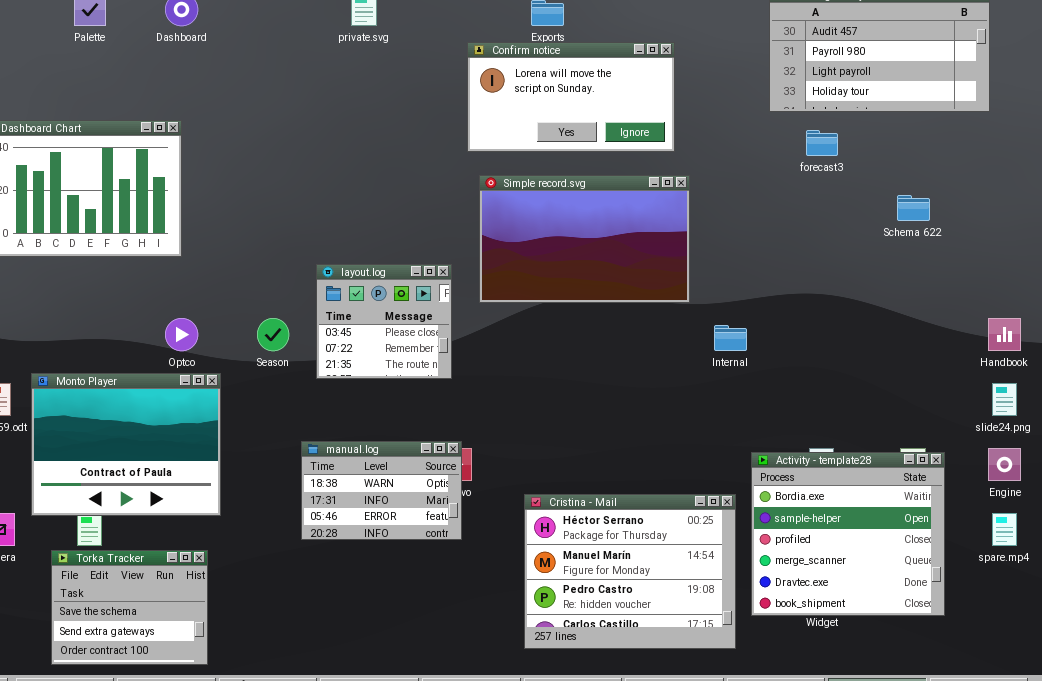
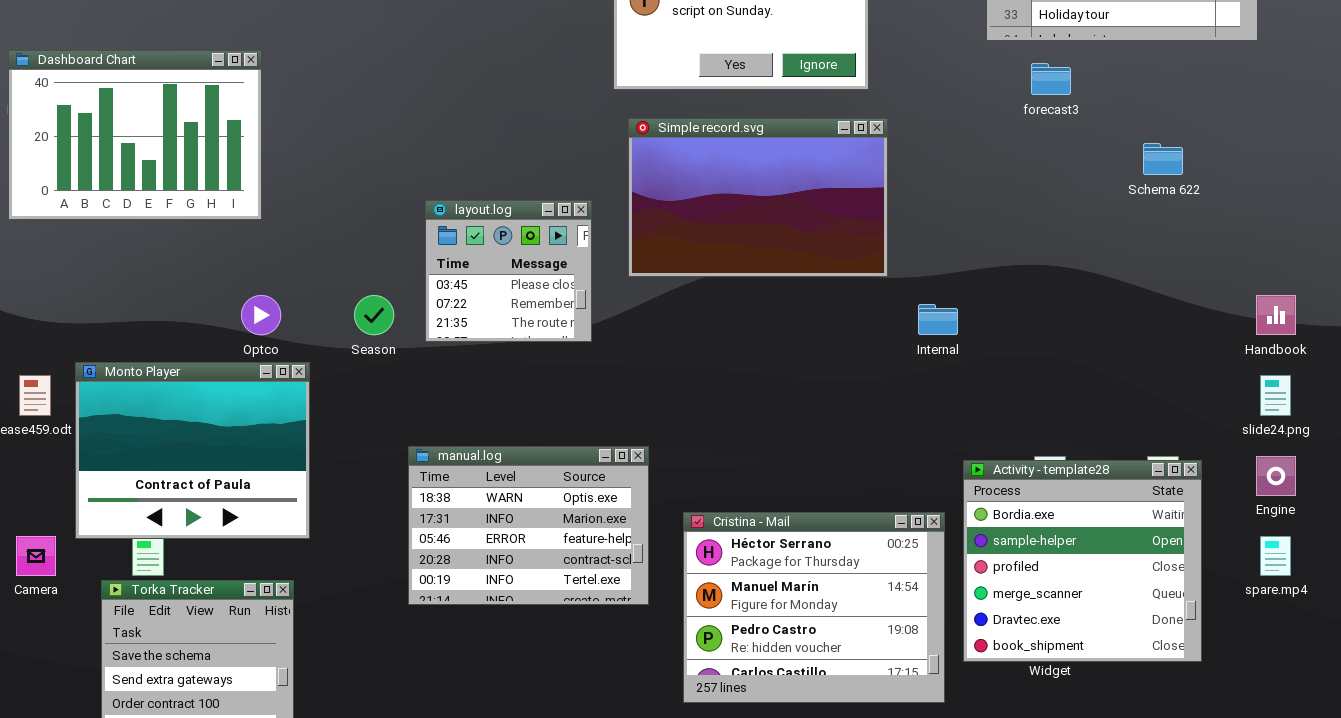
layout.log: [316,264,452,379] -> [425,200,592,342], moved
manual.log: [301,441,462,540] -> [408,446,649,605], resized

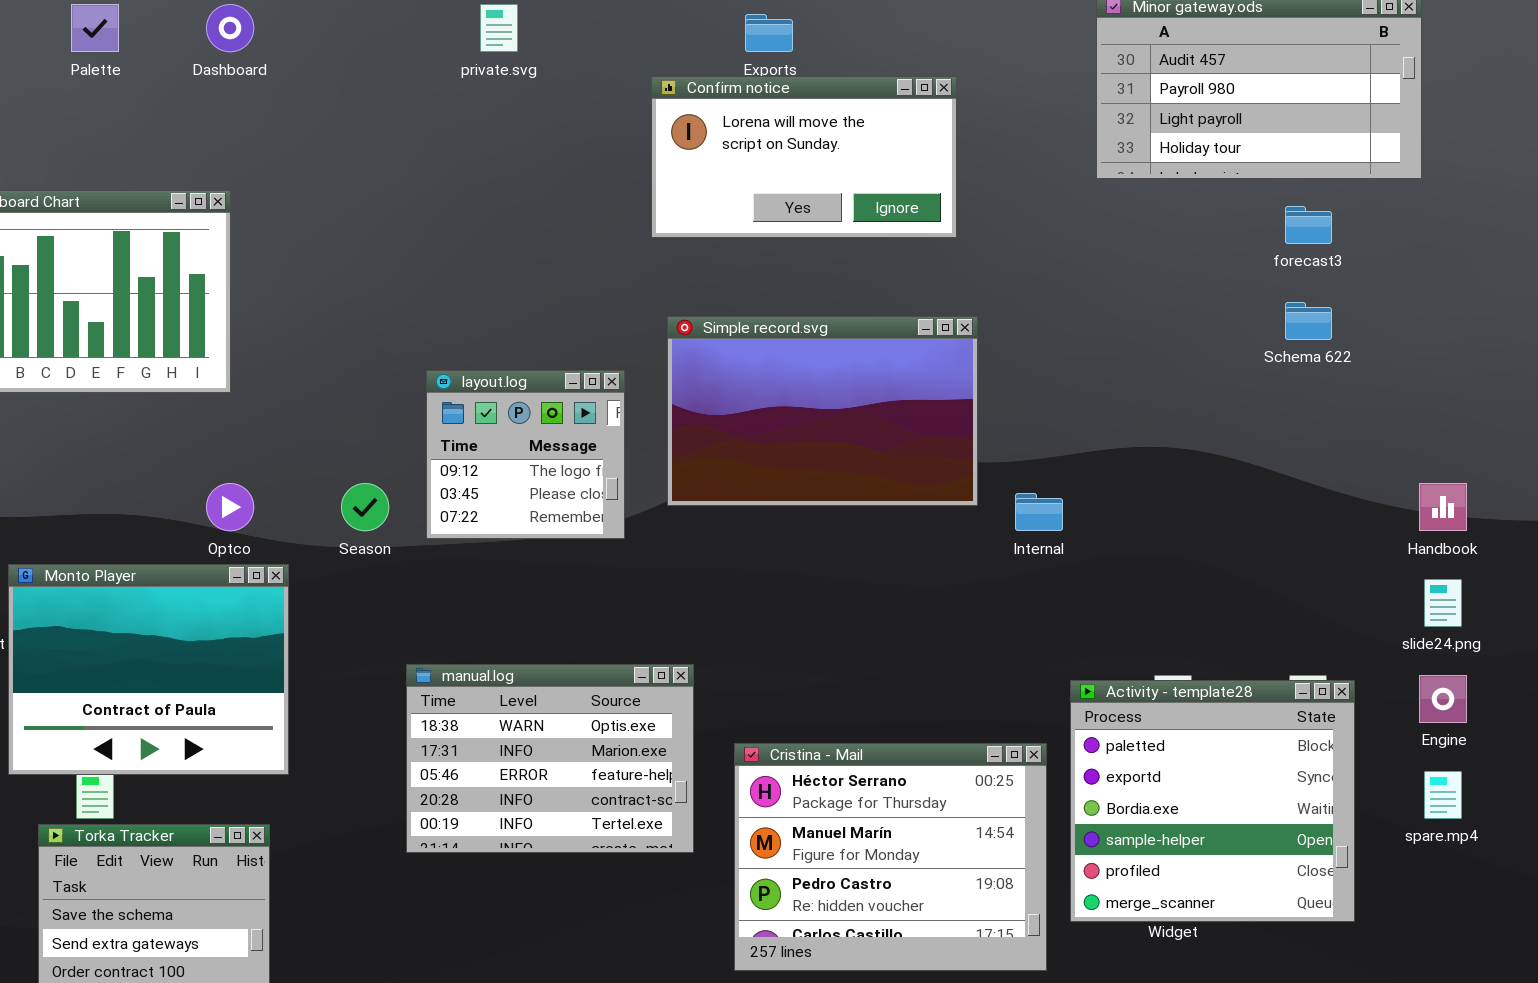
forecast3: [1031,63,1071,95] -> [1285,206,1332,244], moved
Simple record.svg: [628,118,888,277] -> [667,316,978,506], moved
layout.log: [425,200,592,342] -> [426,370,625,539], scrolled up 1 row
Activity - template28: [963,460,1202,662] -> [1070,680,1355,922], scrolled up 2 rows

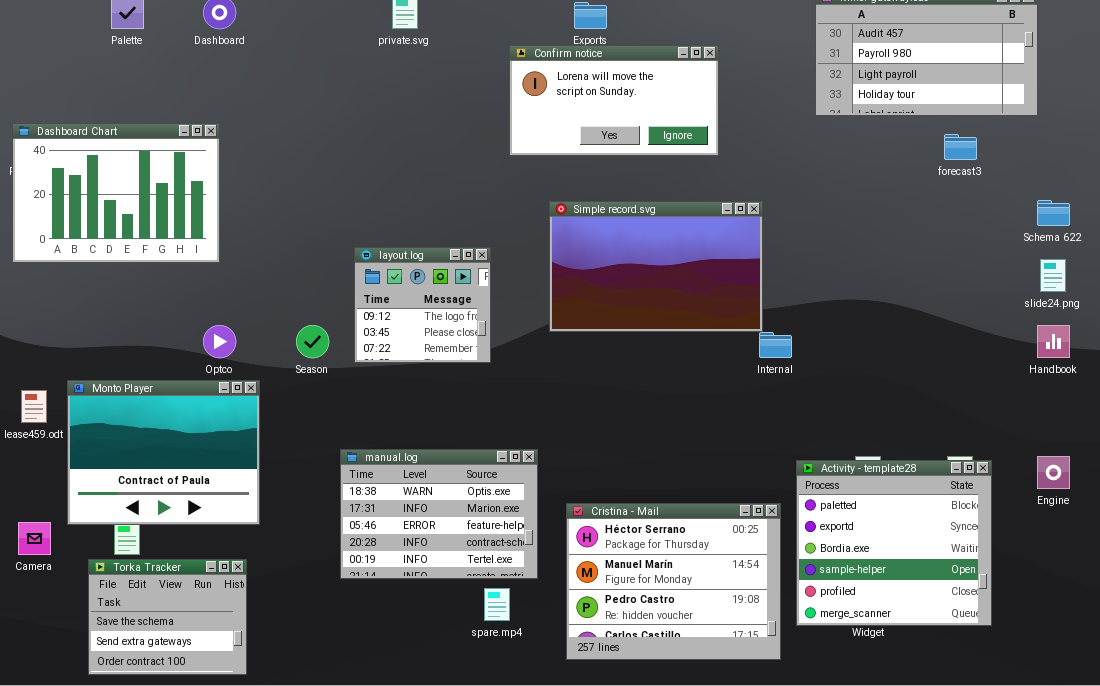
Schema 622: [1285,302,1332,340] -> [1037,200,1070,226], moved
Simple record.svg: [667,316,978,506] -> [549,201,763,332], moved
slide24.png: [1424,579,1462,627] -> [1040,259,1066,292], moved
spare.mp4: [1424,771,1462,819] -> [484,588,510,621], moved

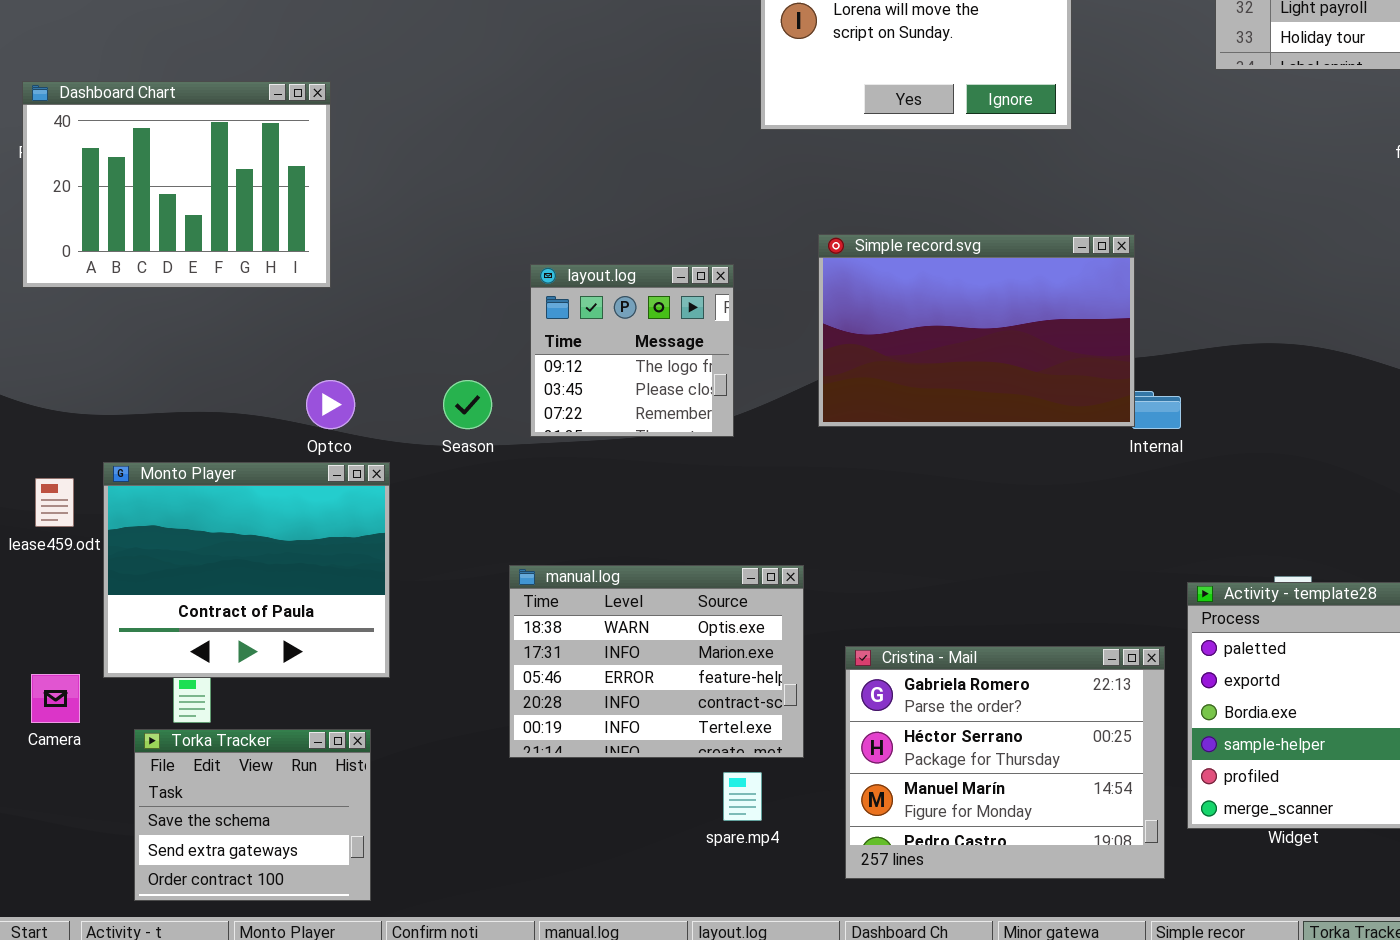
Simple record.svg: [549,201,763,332] -> [818,234,1135,427], moved
Cristina - Mail: [566,503,781,660] -> [845,646,1165,879], scrolled up 1 row

